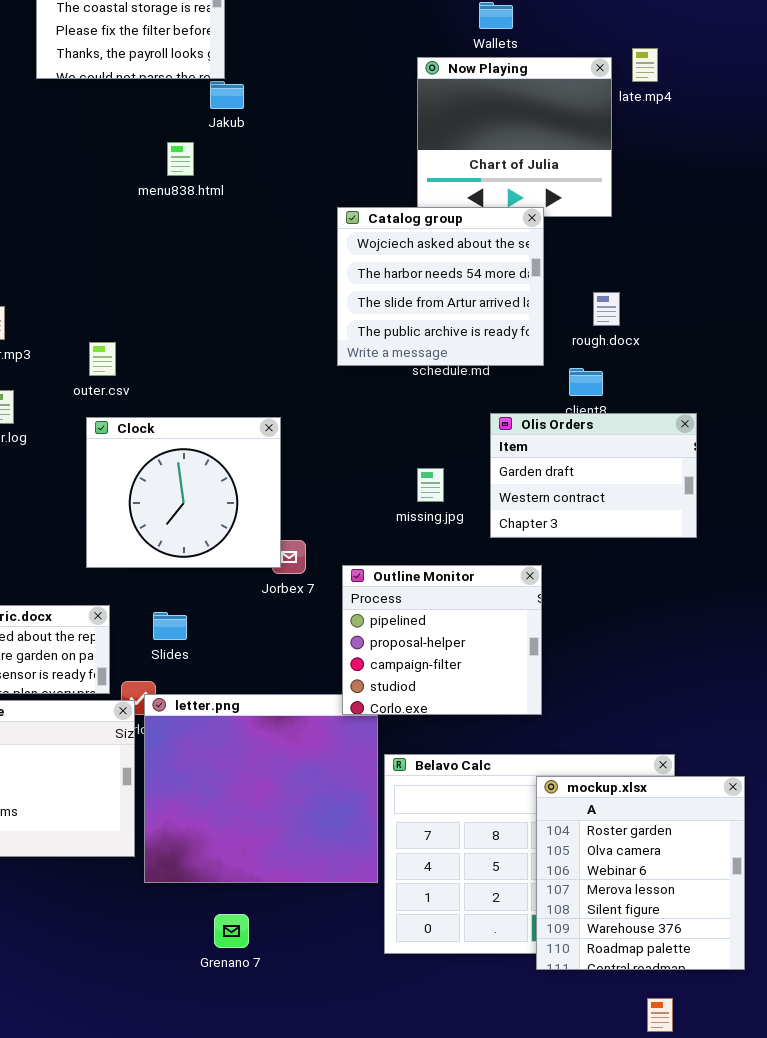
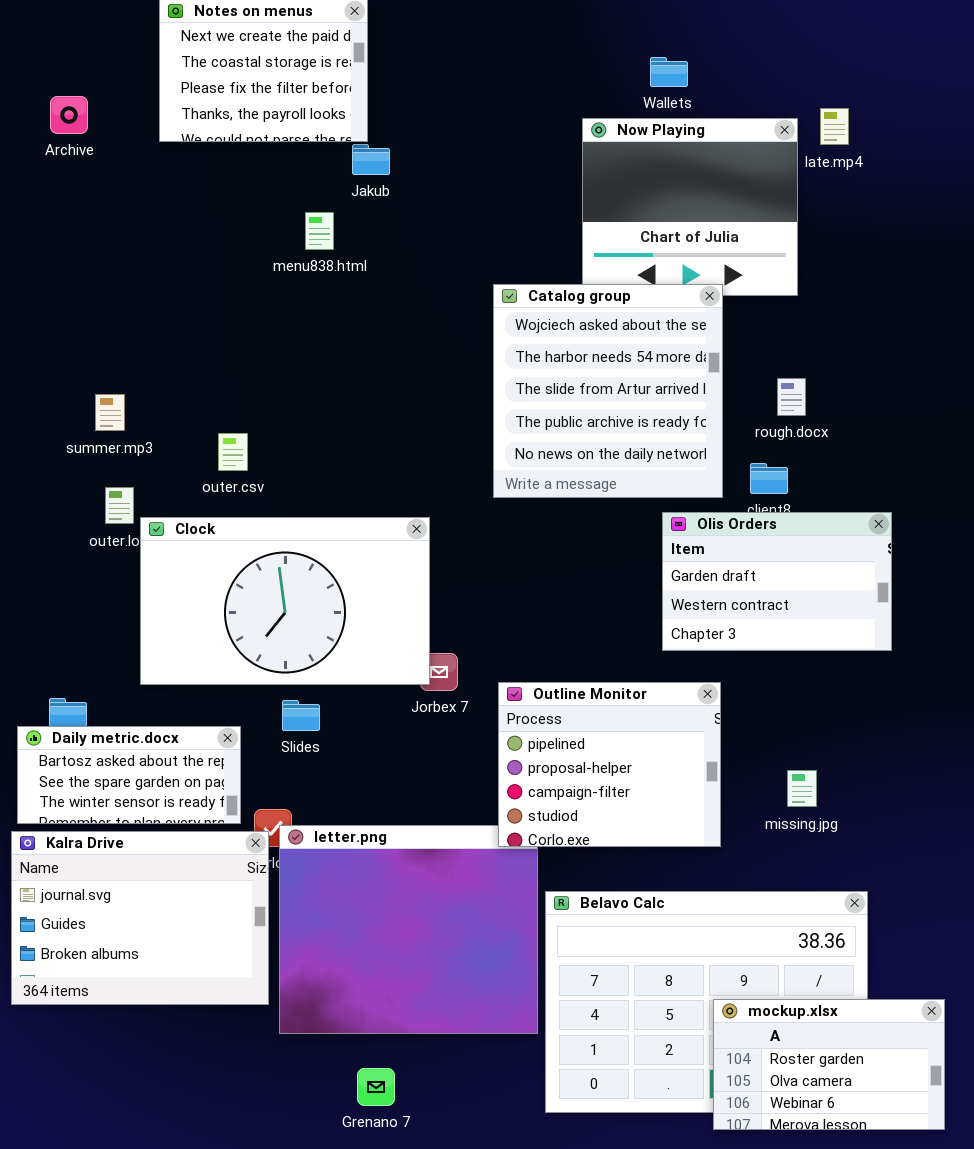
Catalog group: [337,207,544,366] -> [493,284,723,498], resized
Clock: [86,417,281,568] -> [140,517,430,685], resized
missing.jpg: [417,468,444,502] -> [787,770,817,807], moved
Slides: [153,612,187,640] -> [282,700,320,731], moved
mockup.xlsx: [536,776,745,970] -> [713,999,945,1130], resized

